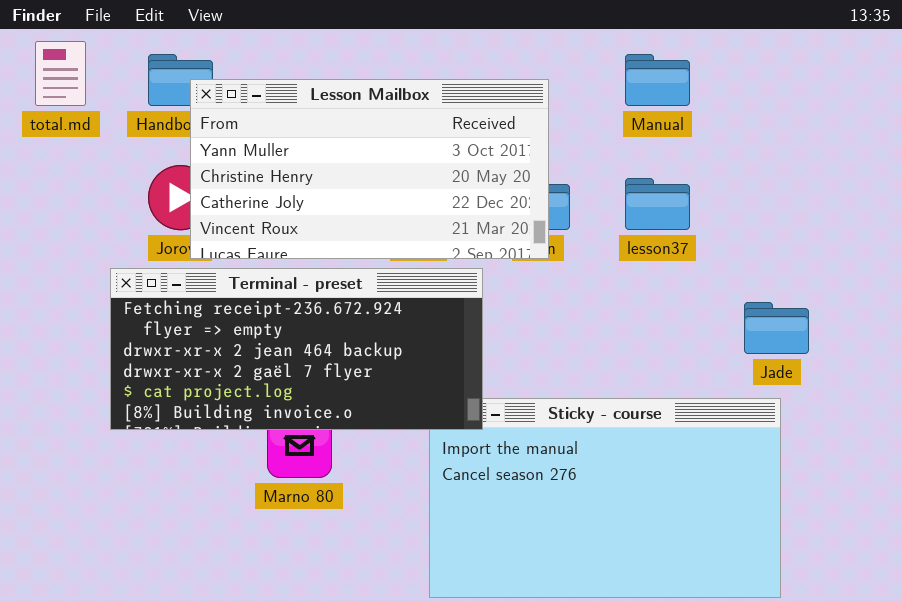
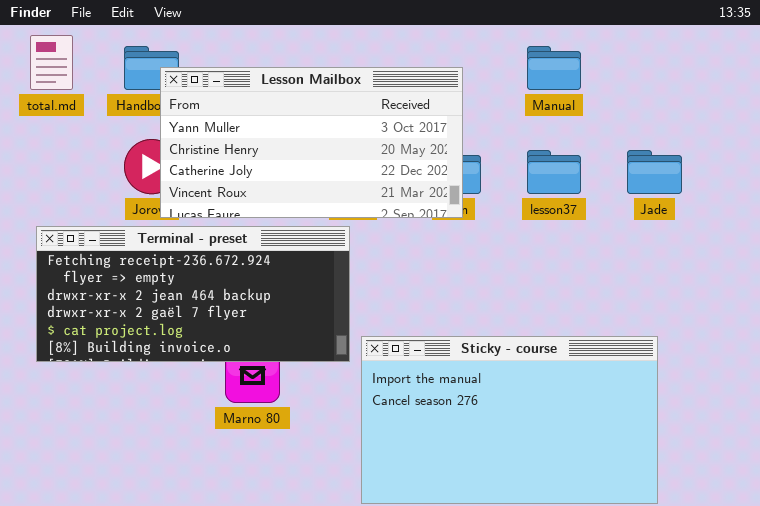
Terminal - preset: [110,268,483,430] -> [36,226,350,362], moved
Jade: [744,302,809,354] -> [627,150,682,194], moved

